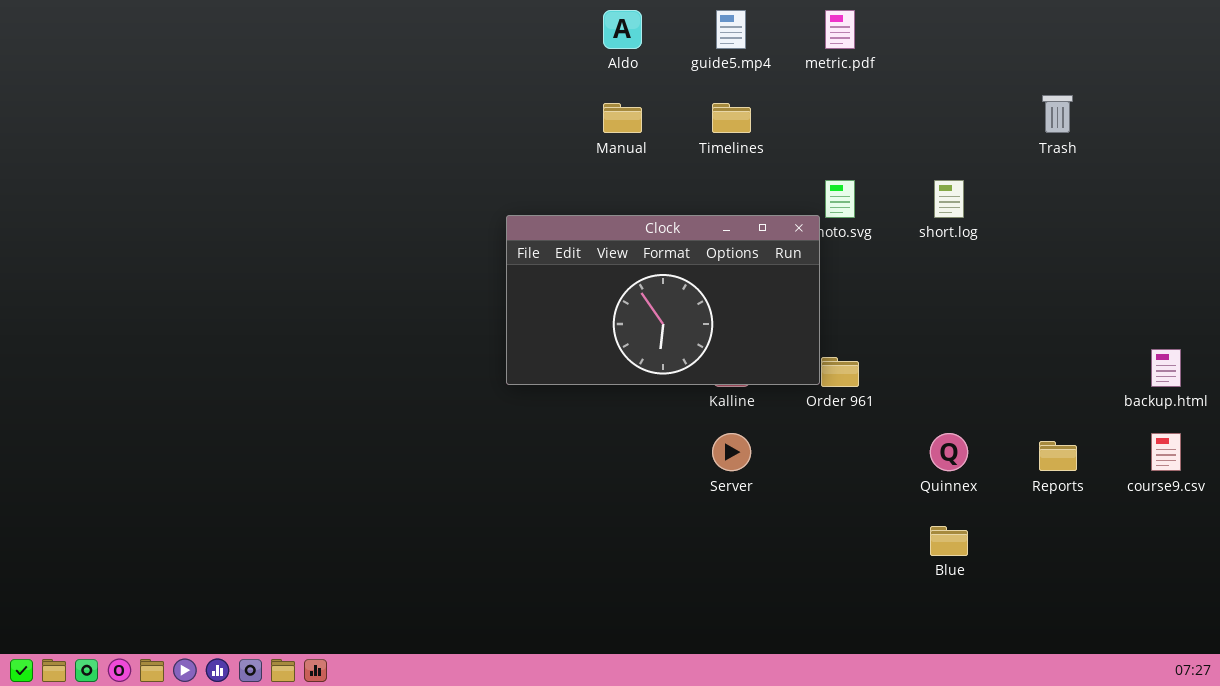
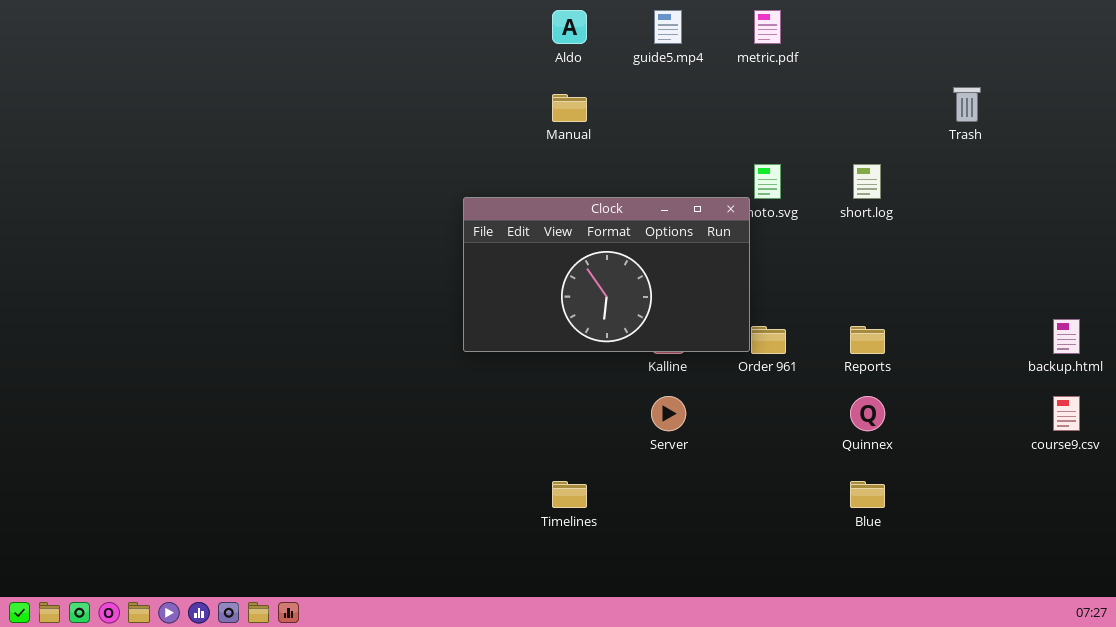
Timelines: [712,103,751,133] -> [552,481,587,508], moved
Reports: [1039,441,1077,471] -> [850,326,885,354], moved

